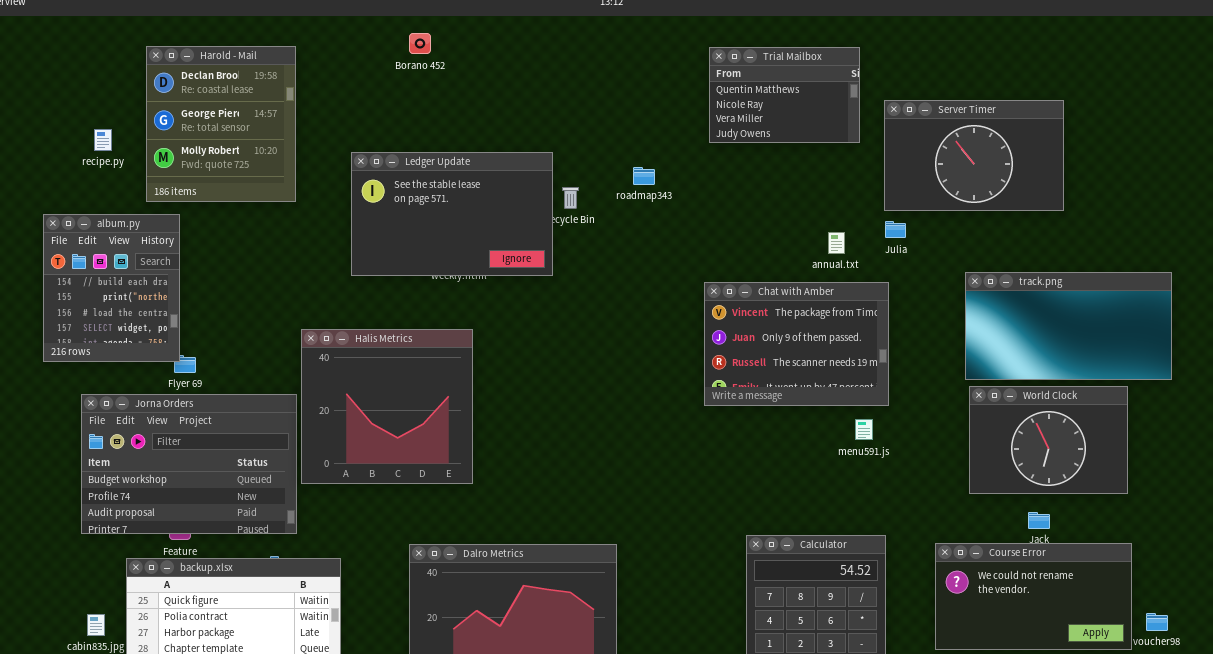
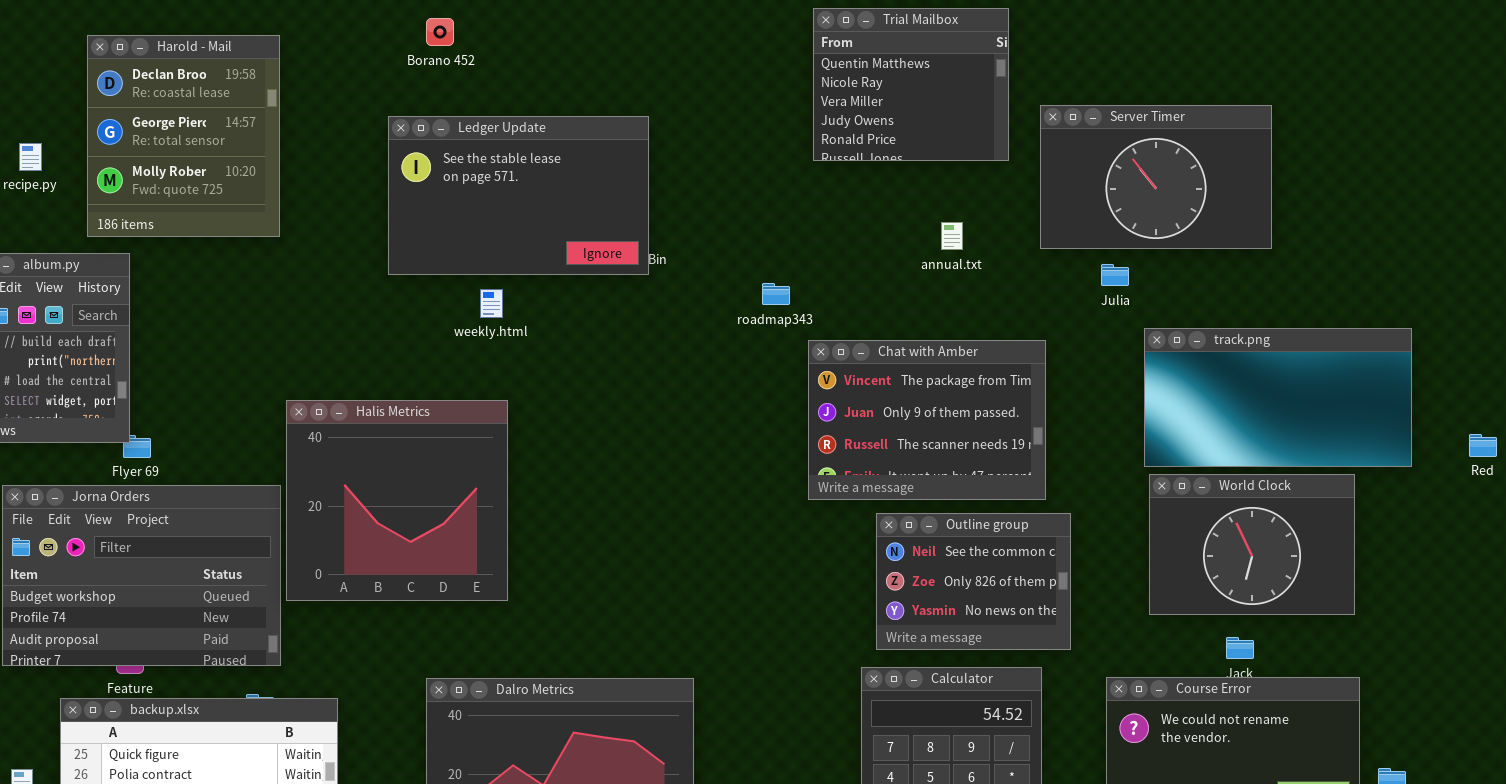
Trial Mailbox: [709,47,860,143] -> [813,8,1009,161], resized
Ledger Update: [351,152,553,276] -> [388,116,649,275], moved
roadmap343: [633,167,655,185] -> [762,283,790,305], moved
Julia: [885,221,906,238] -> [1101,264,1129,286], moved
annual.txt: [828,232,845,254] -> [941,222,963,250], moved
Outline group: none -> [876,513,1071,650], opened

